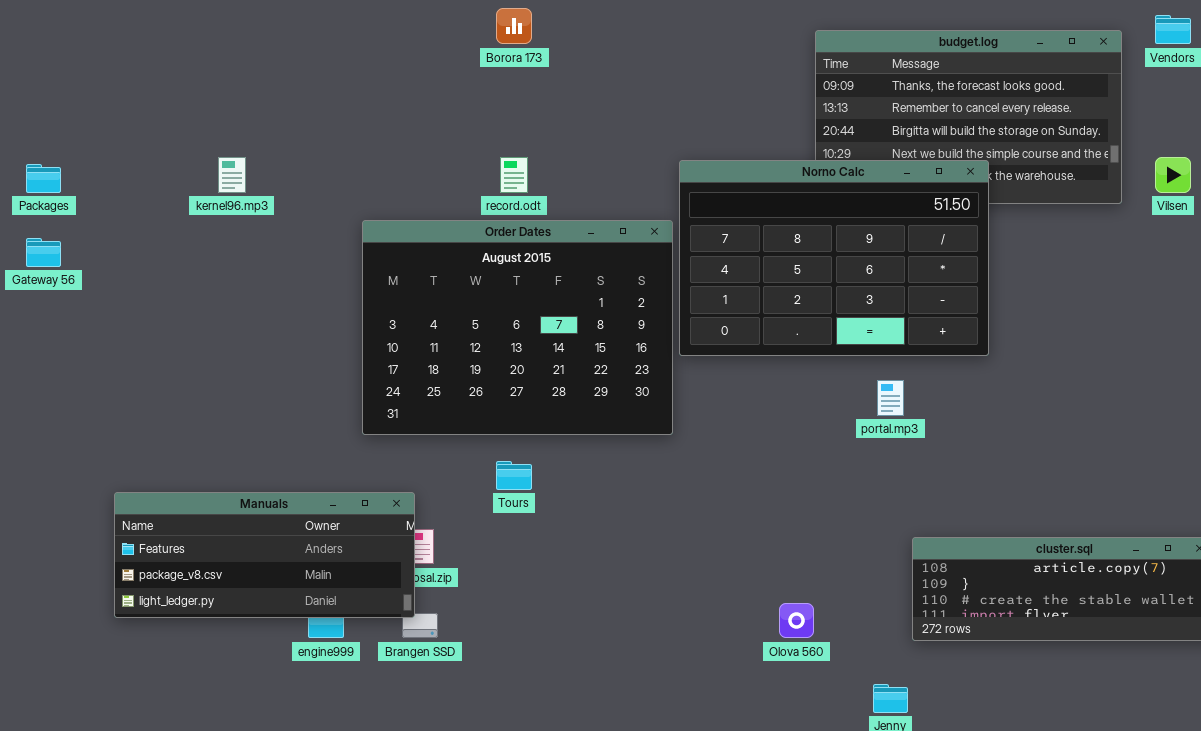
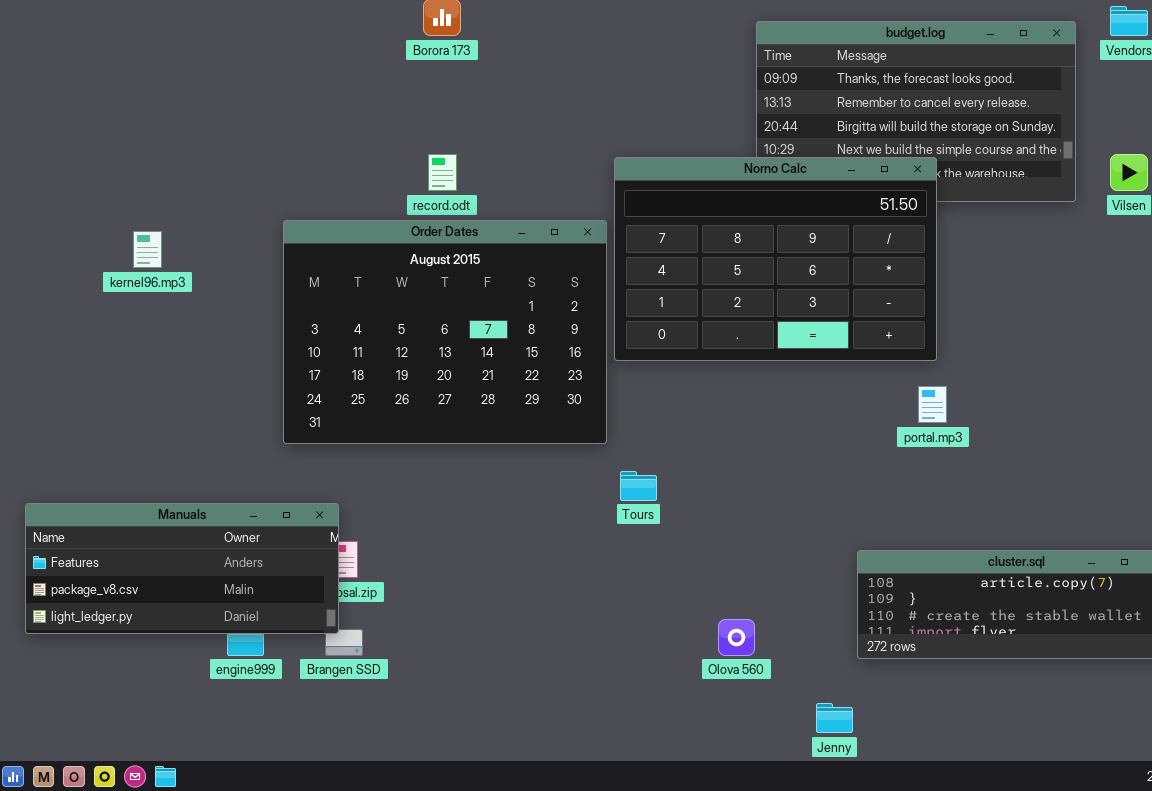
kernel96.mp3: [218,157,246,193] -> [133,231,162,268], moved
portal.mp3: [877,380,904,416] -> [918,386,947,423], moved
Tours: [496,461,532,490] -> [620,471,657,501], moved

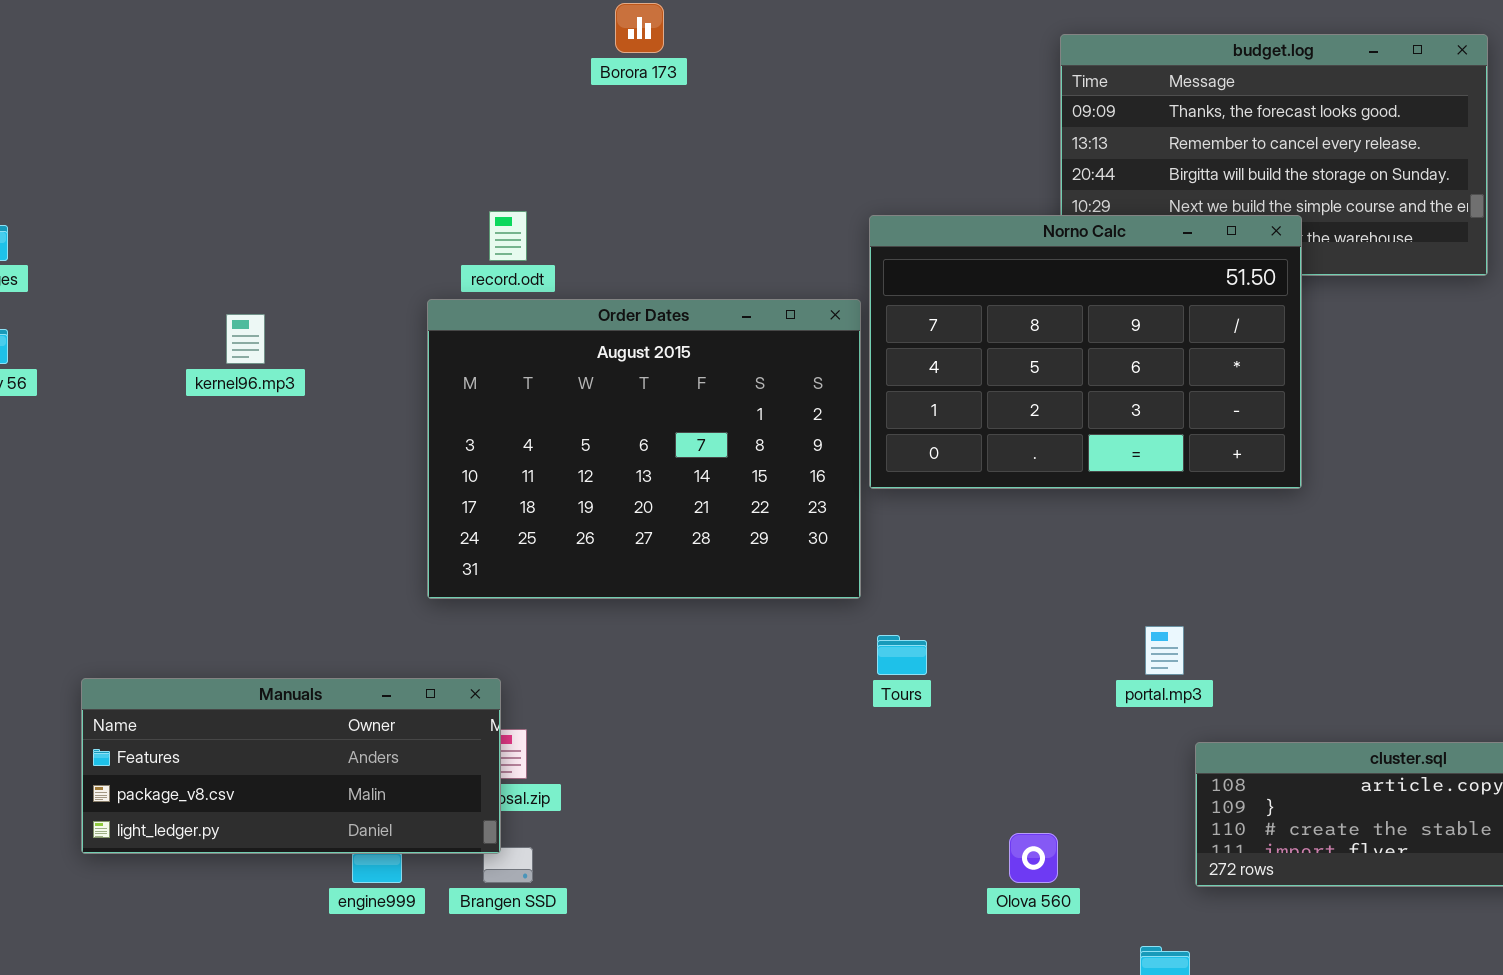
record.odt: [428,154,457,191] -> [489,211,527,261], moved
portal.mp3: [918,386,947,423] -> [1145,626,1184,675], moved

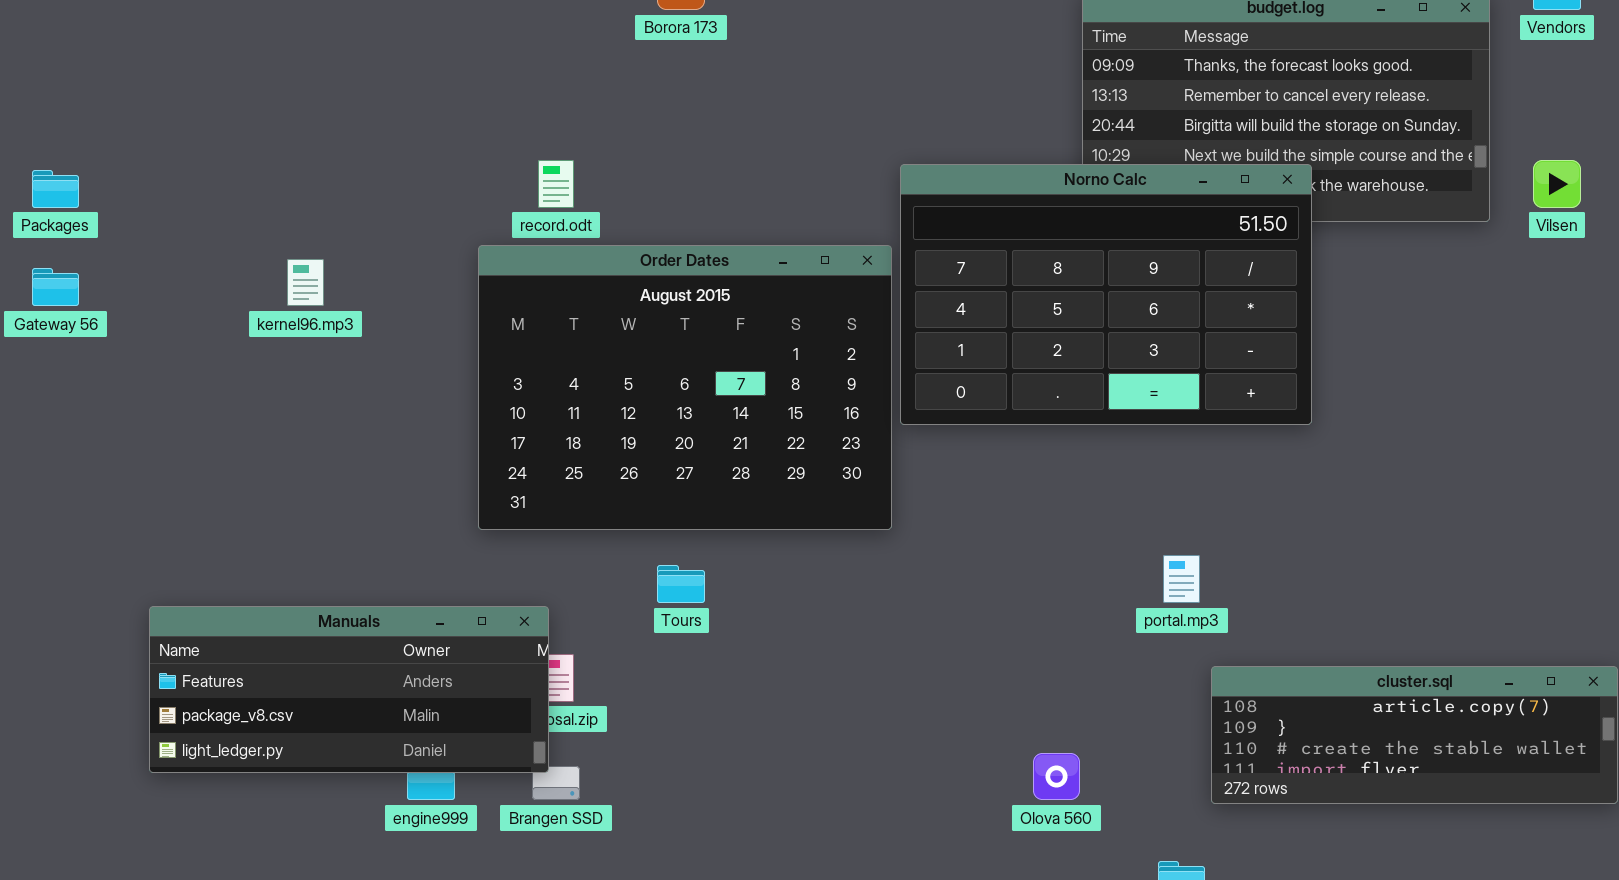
Tours: [877,635,927,675] -> [657,565,705,603], moved

